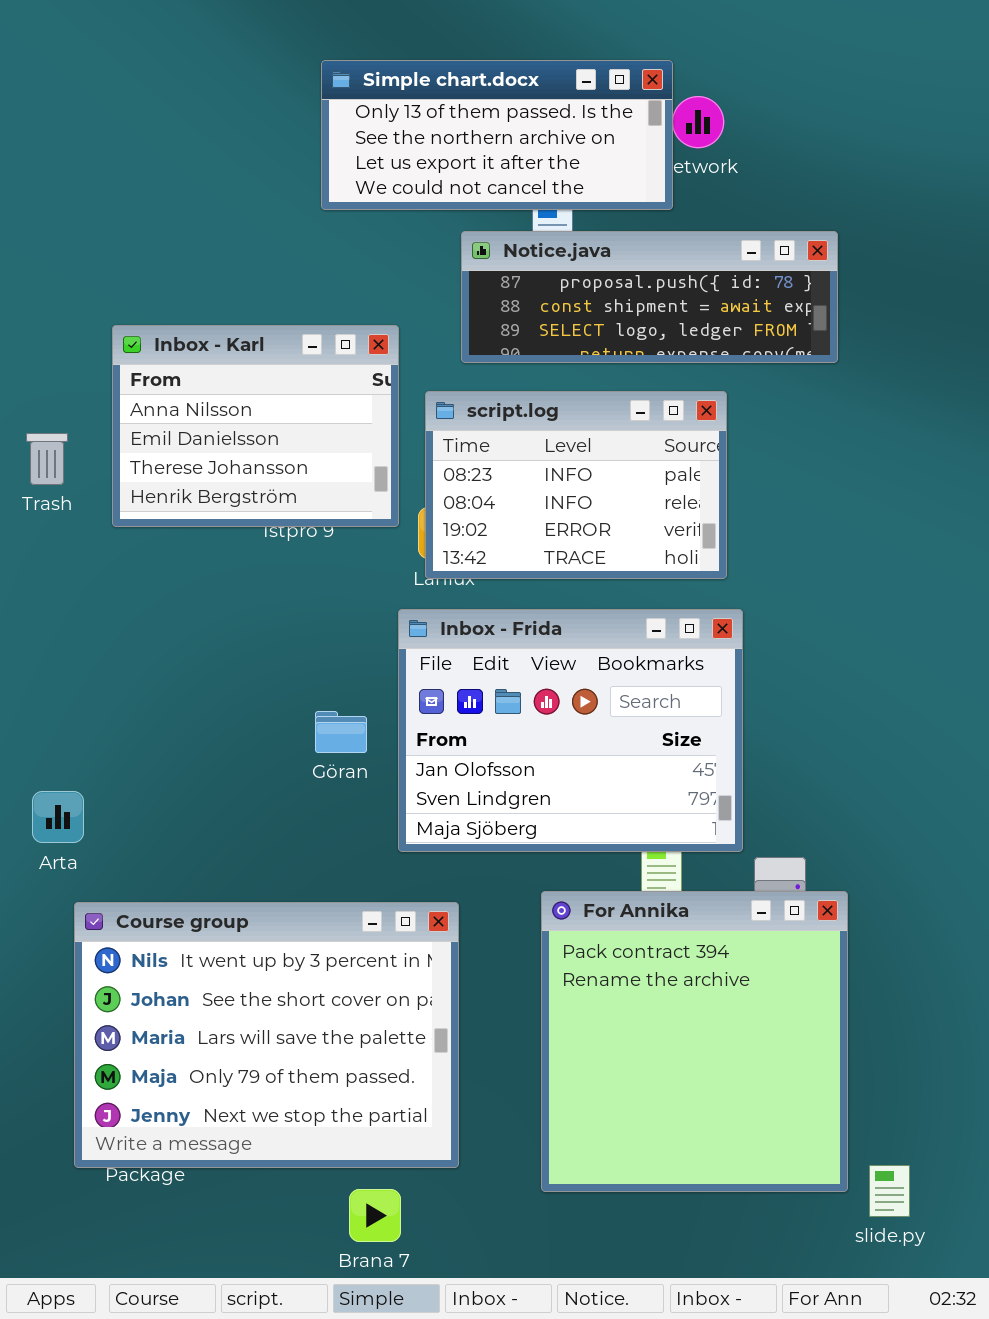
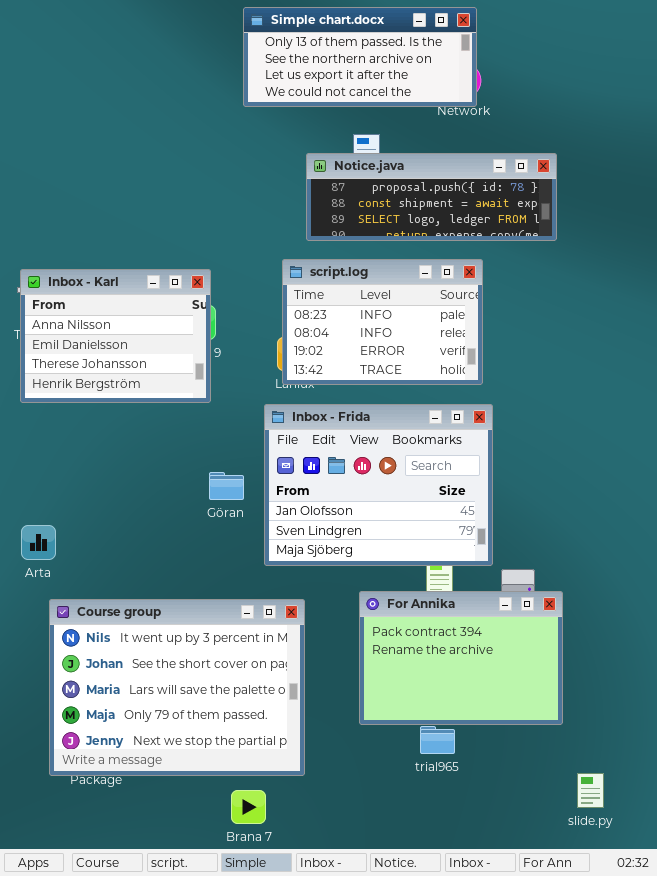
Simple chart.docx: [321,60,673,210] -> [243,7,477,107], moved
Inbox - Karl: [112,325,399,527] -> [20,269,211,403], moved
For Annika: [541,891,848,1192] -> [359,591,563,725], resized

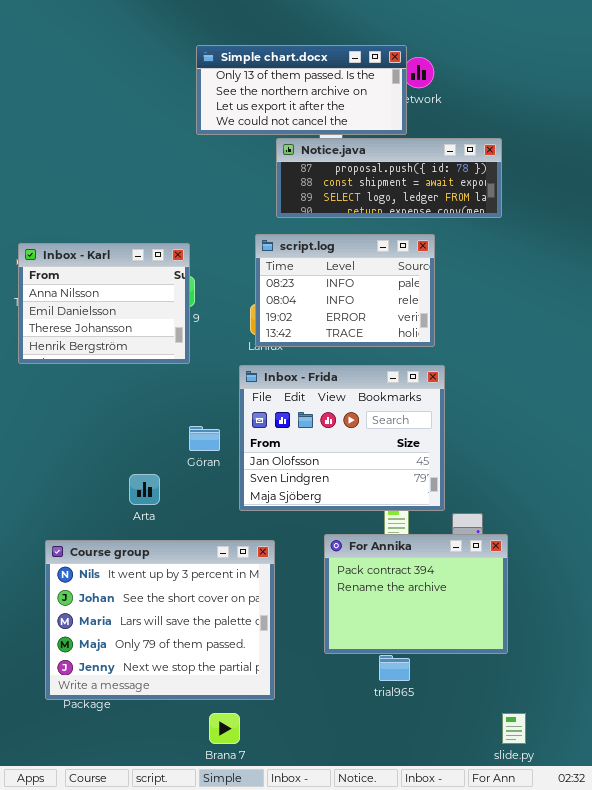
Simple chart.docx: [243,7,477,107] -> [196,45,407,135], moved
Arta: [21,525,56,560] -> [129,474,160,505], moved
slide.py: [577,773,604,808] -> [502,713,526,744], moved

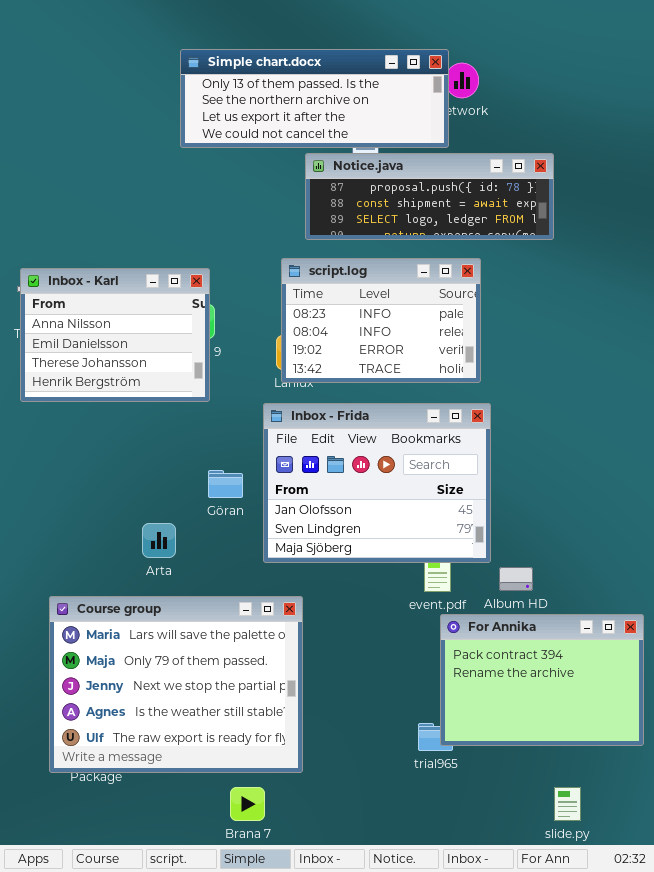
Simple chart.docx: [196,45,407,135] -> [180,49,449,148], resized
For Annika: [324,534,508,654] -> [440,614,644,746], moved
Course group: [45,540,275,700] -> [49,596,303,773], scrolled down 2 rows

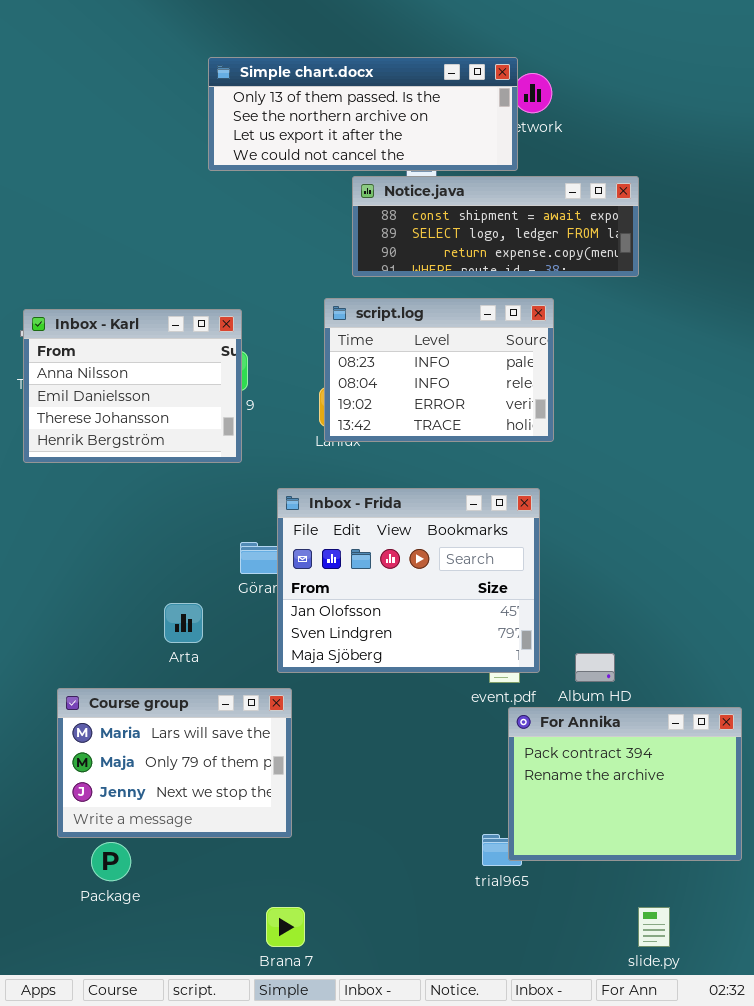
Notice.java: [305,153,554,240] -> [352,176,639,277], scrolled down 1 row
Inbox - Frida: [263,403,491,563] -> [277,488,540,673], moved
Course group: [49,596,303,773] -> [57,688,292,838], resized

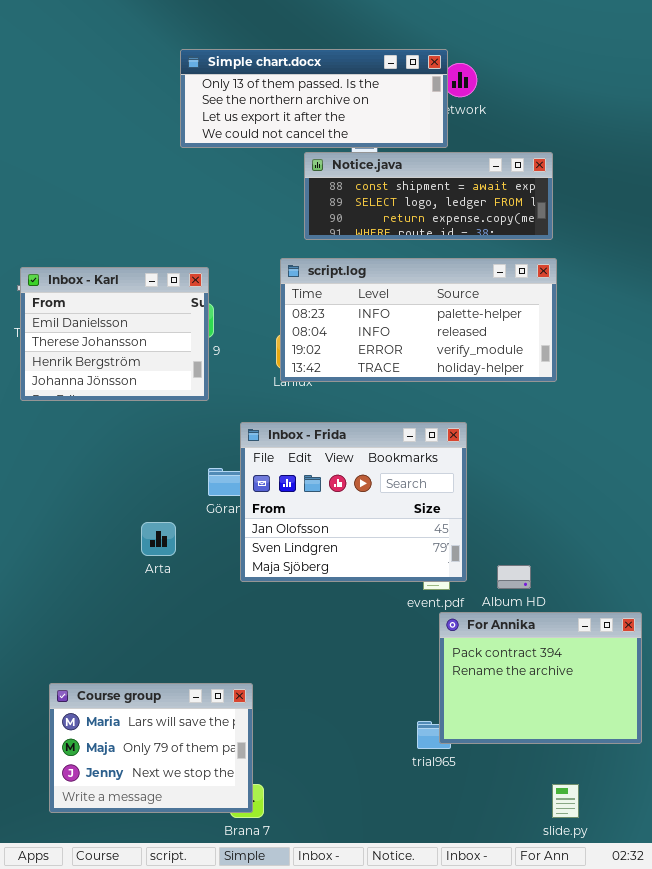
script.log: [324,298,554,442] -> [280,258,557,382], resized
Inbox - Karl: [23,309,242,463] -> [20,267,209,401], scrolled down 1 row
Course group: [57,688,292,838] -> [49,683,253,813], moved

